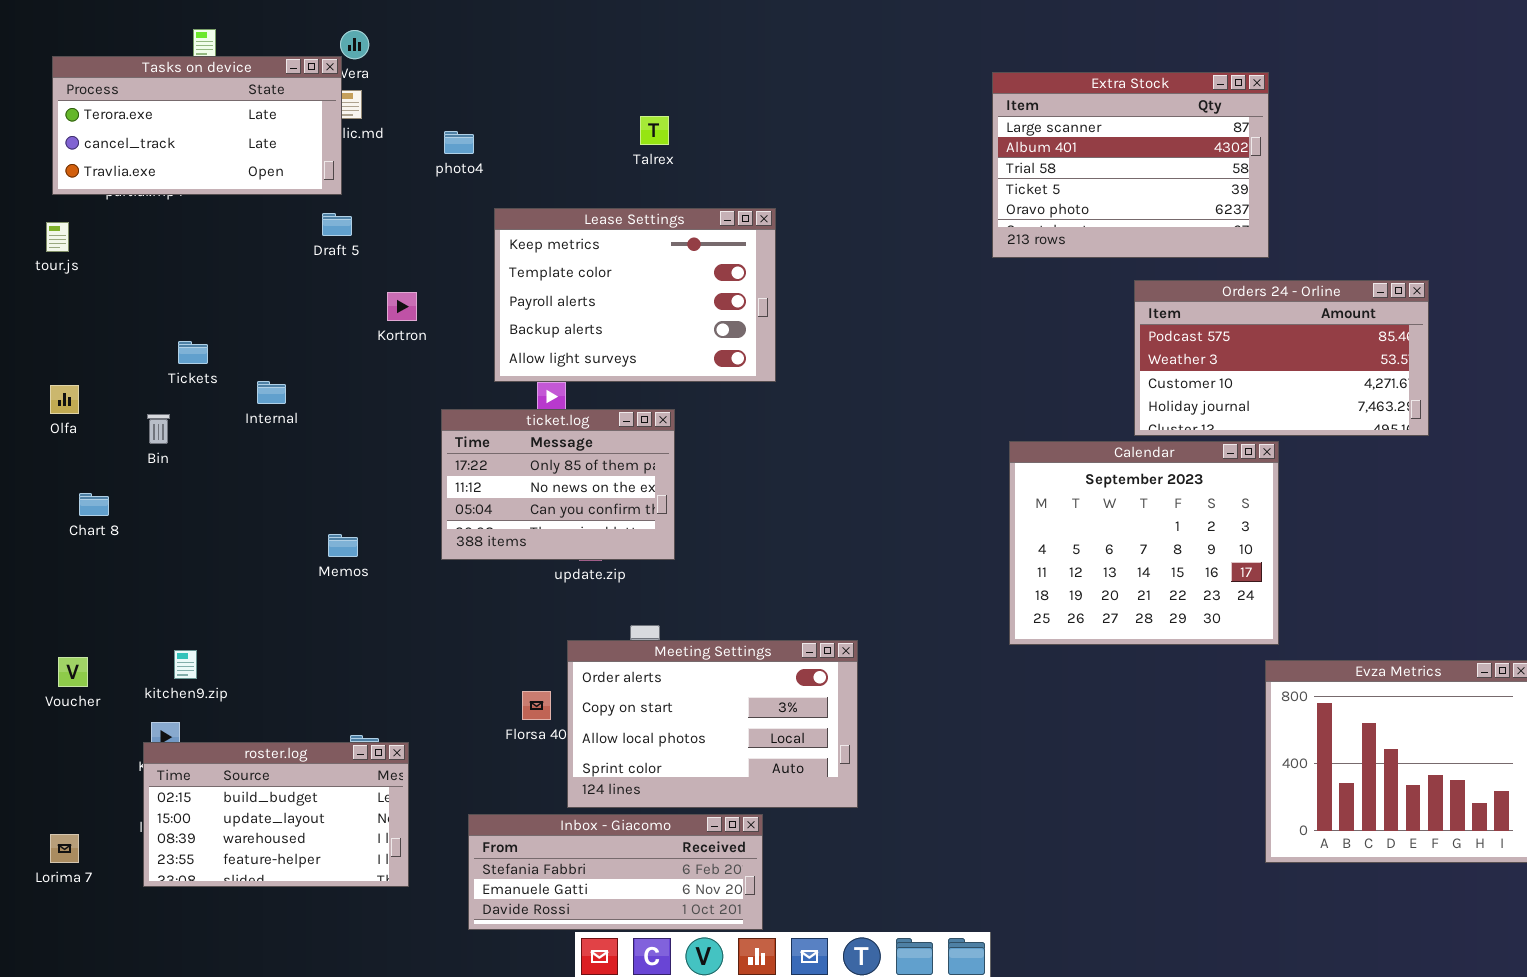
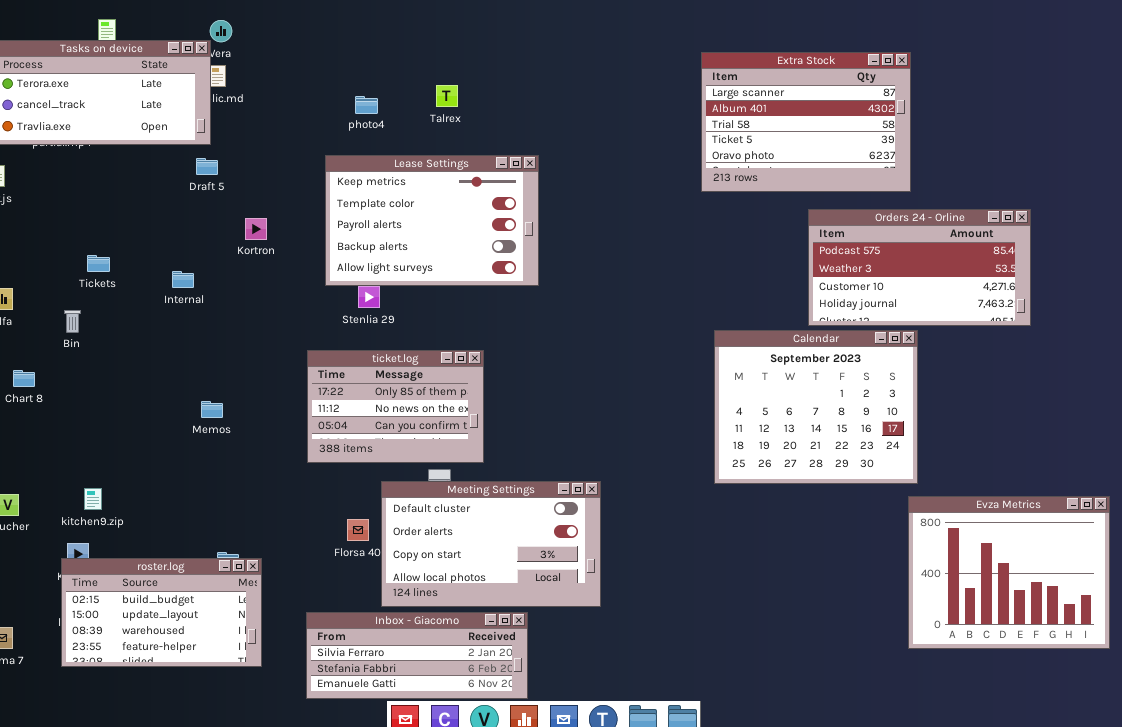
photo4: [444,131,474,154] -> [355,96,378,114], moved
Internal: [257,381,286,404] -> [172,271,194,288], moved
ticket.log: [441,409,675,560] -> [307,350,484,463], moved
Meeting Settings: [567,640,858,808] -> [381,481,601,607], scrolled up 1 row
Inbox - Giacomo: [468,814,763,930] -> [306,612,528,699], scrolled up 1 row

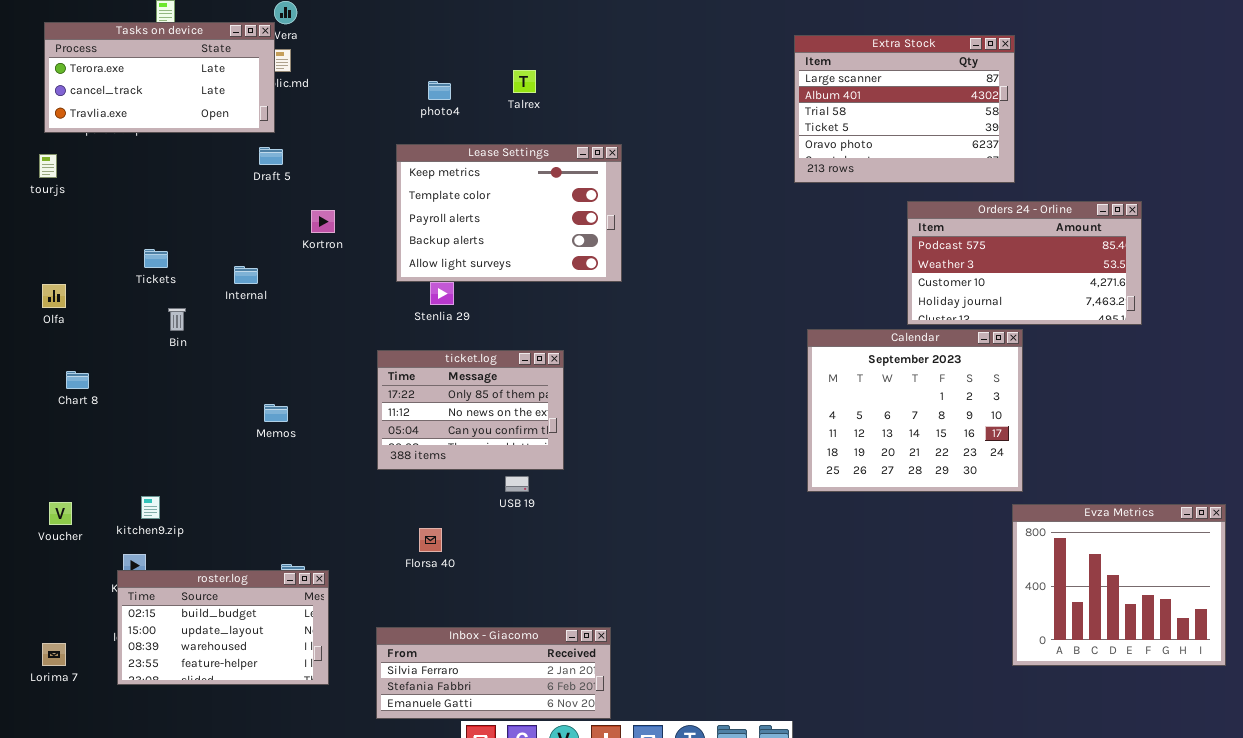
Bin: [64,310,81,333] -> [168,308,186,331], moved
Meeting Settings: [381,481,601,607] -> none, closed

